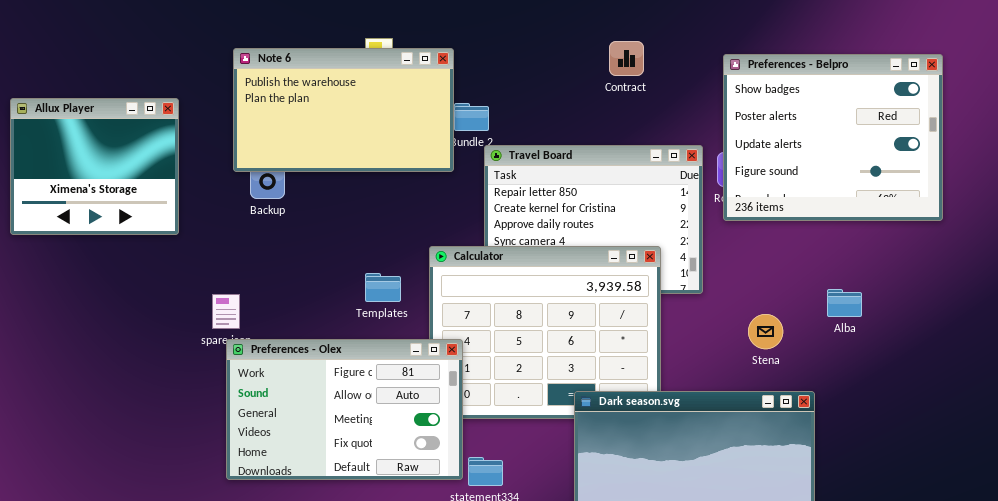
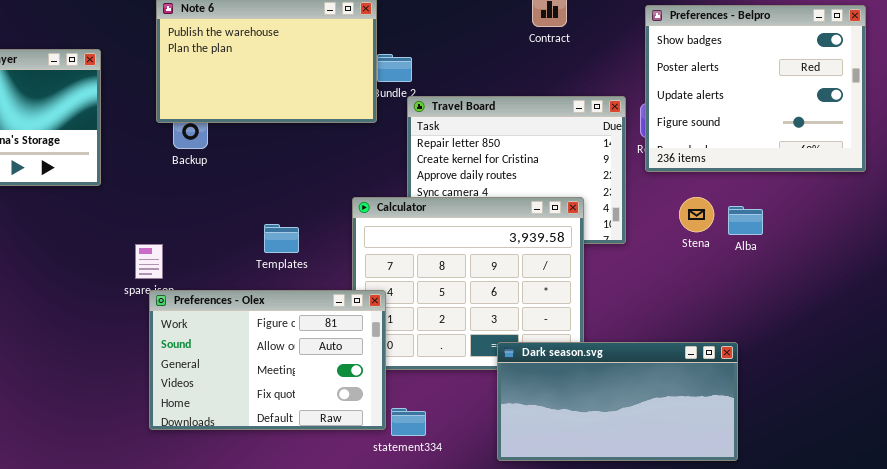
Templates: [365,273,401,302] -> [264,224,299,253], moved
Alba: [827,289,862,317] -> [728,206,763,235], moved
Stena: [748,314,783,349] -> [679,197,714,232], moved

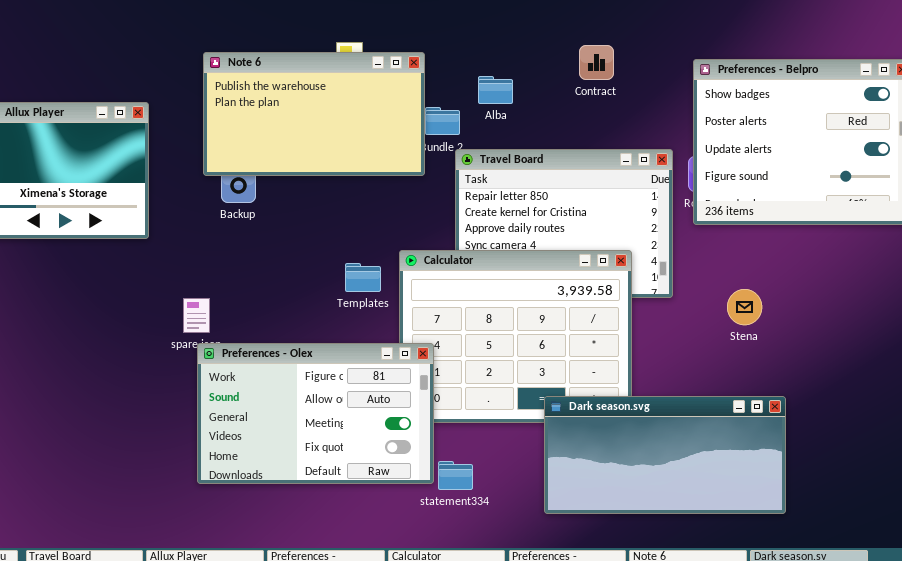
Stena: [679,197,714,232] -> [727,289,762,325], moved
Alba: [728,206,763,235] -> [478,76,513,104], moved
Templates: [264,224,299,253] -> [345,263,381,292], moved

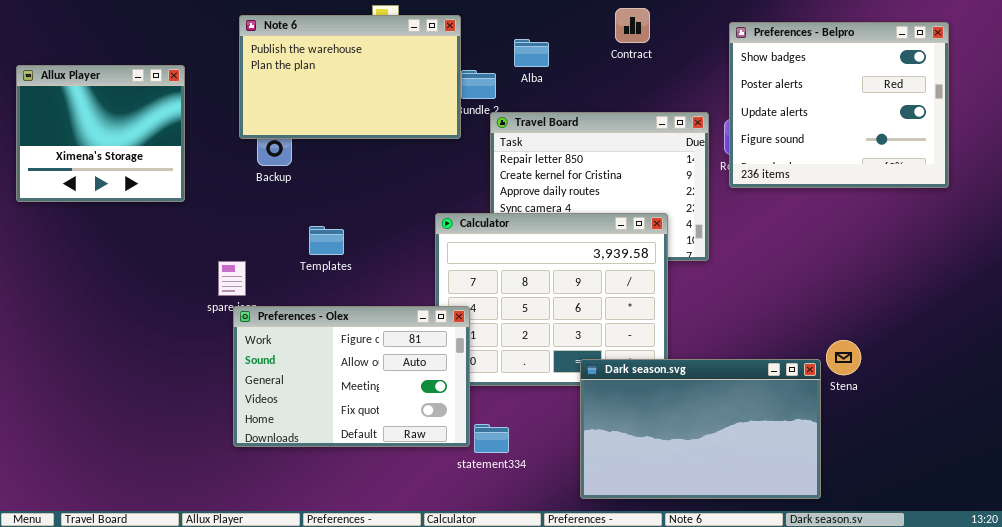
Templates: [345,263,381,292] -> [309,226,344,255], moved
Stena: [727,289,762,325] -> [826,340,861,375], moved
Dark season.svg: [544,396,786,514] -> [580,359,821,499], resized

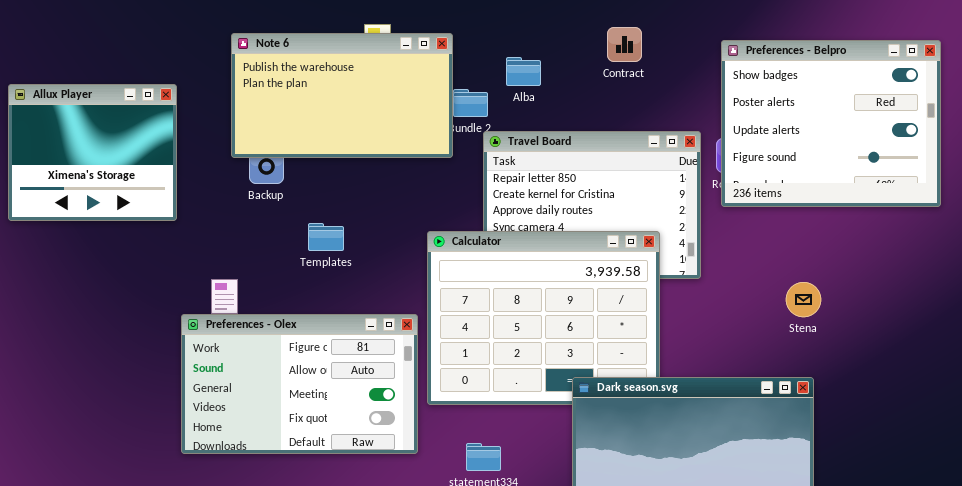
Templates: [309,226,344,255] -> [308,223,344,251], moved
Preferences - Olex: [233,306,470,447] -> [181,314,418,454], moved
Stena: [826,340,861,375] -> [786,282,821,317], moved

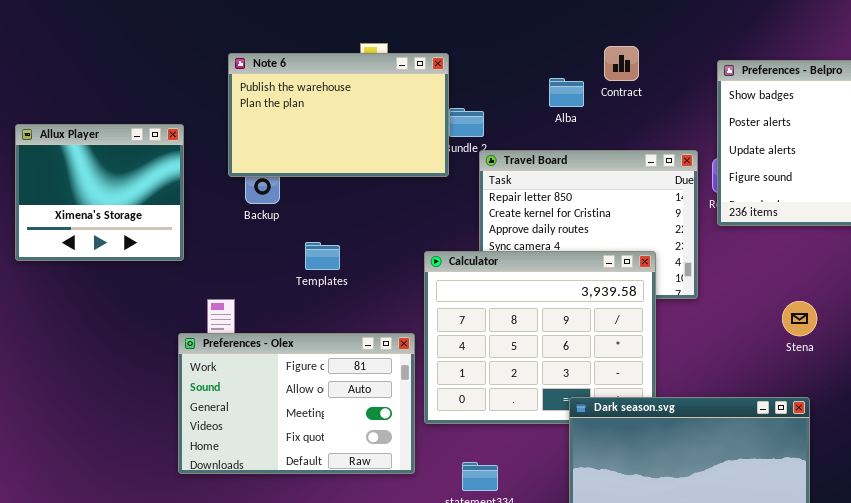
Alba: [506,57,541,86] -> [549,78,584,107], moved
Allux Player: [8,84,177,221] -> [15,124,184,261], moved

